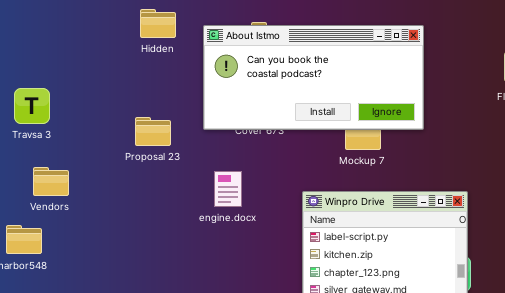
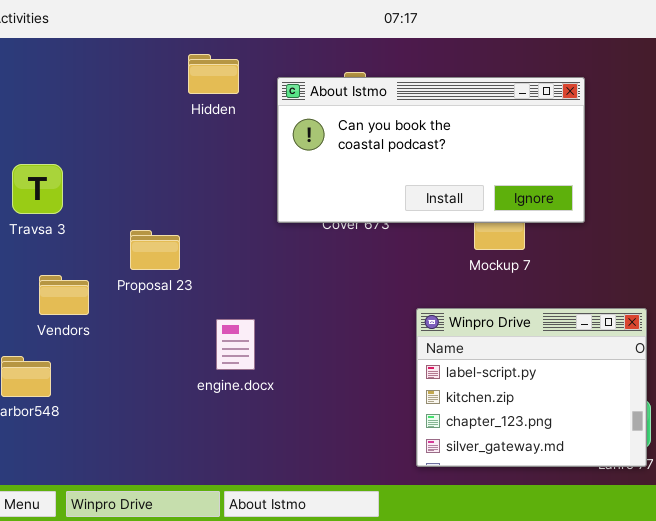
Proposal 23: [135,117,171,146] -> [130,230,180,270], moved
engine.docx: [214,171,242,207] -> [216,319,255,370], moved

